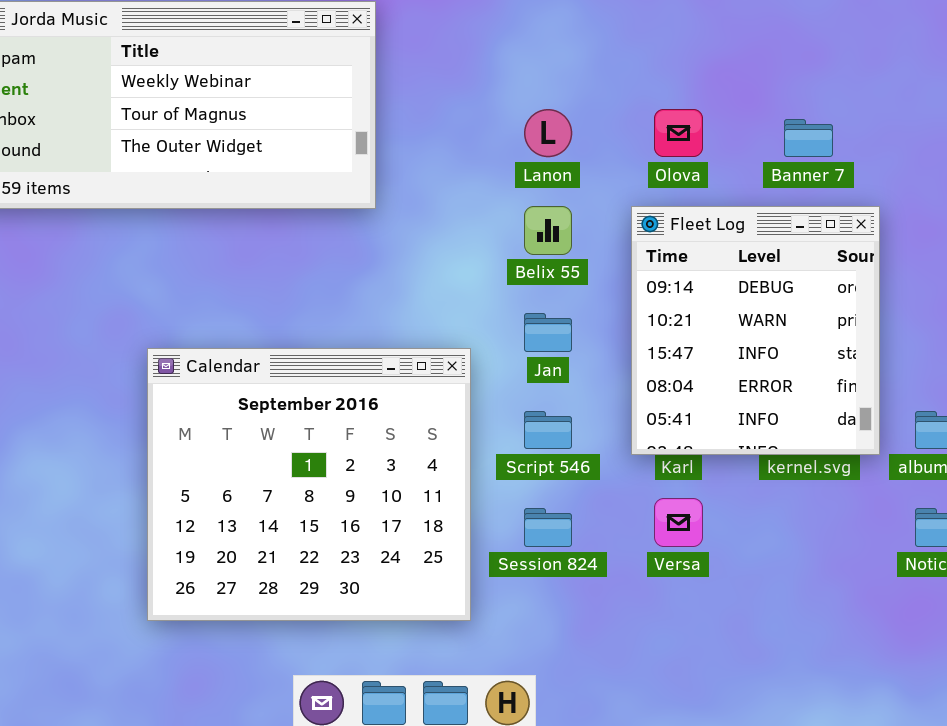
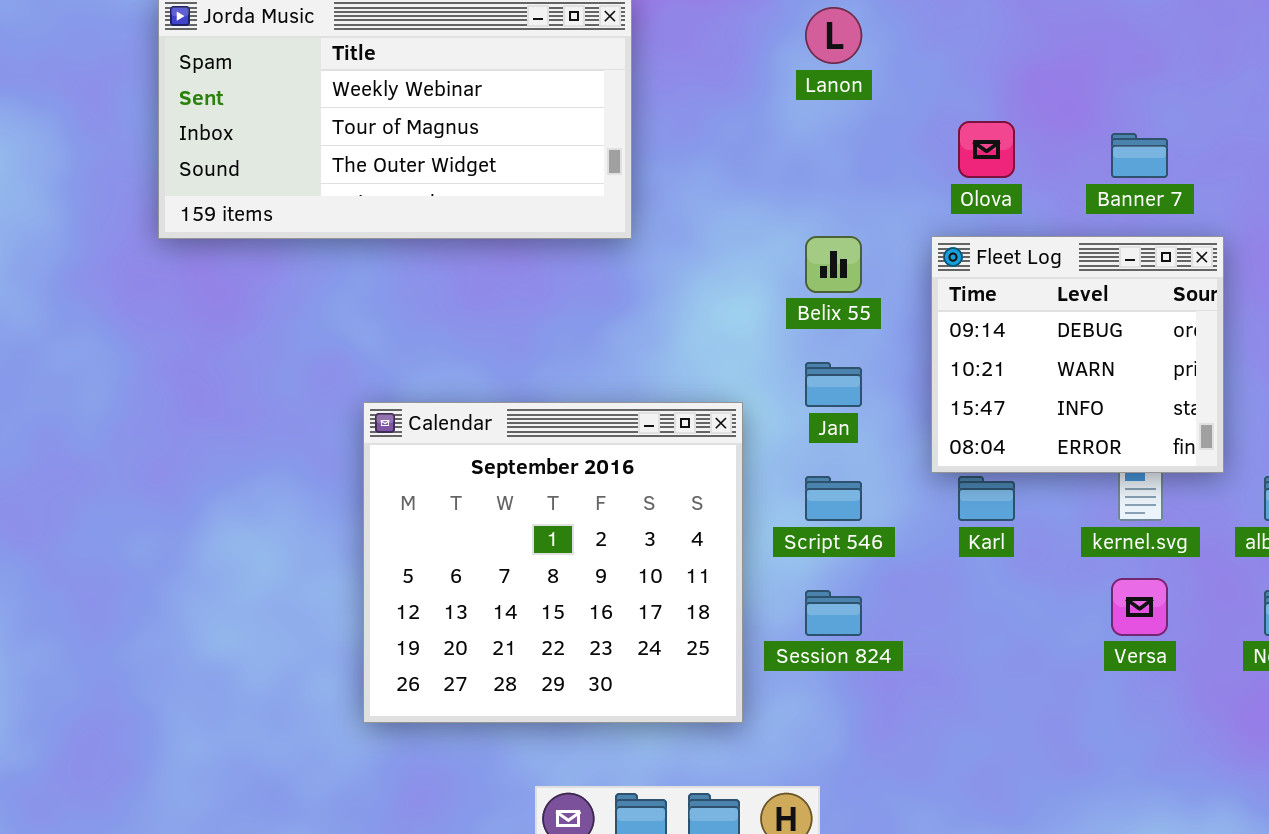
Lanon: [524,109,572,157] -> [805,7,862,64], moved
Fleet Log: [631,206,880,455] -> [931,236,1224,473], resized
Versa: [654,498,703,547] -> [1111,578,1168,636], moved

